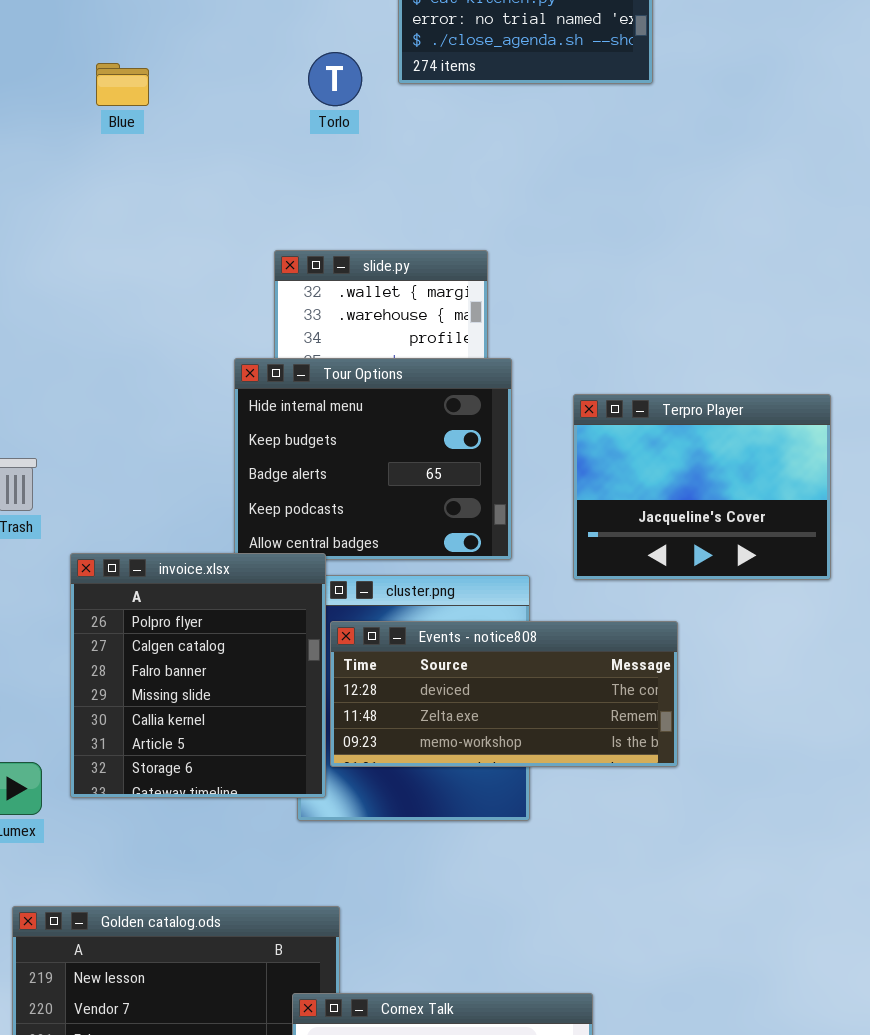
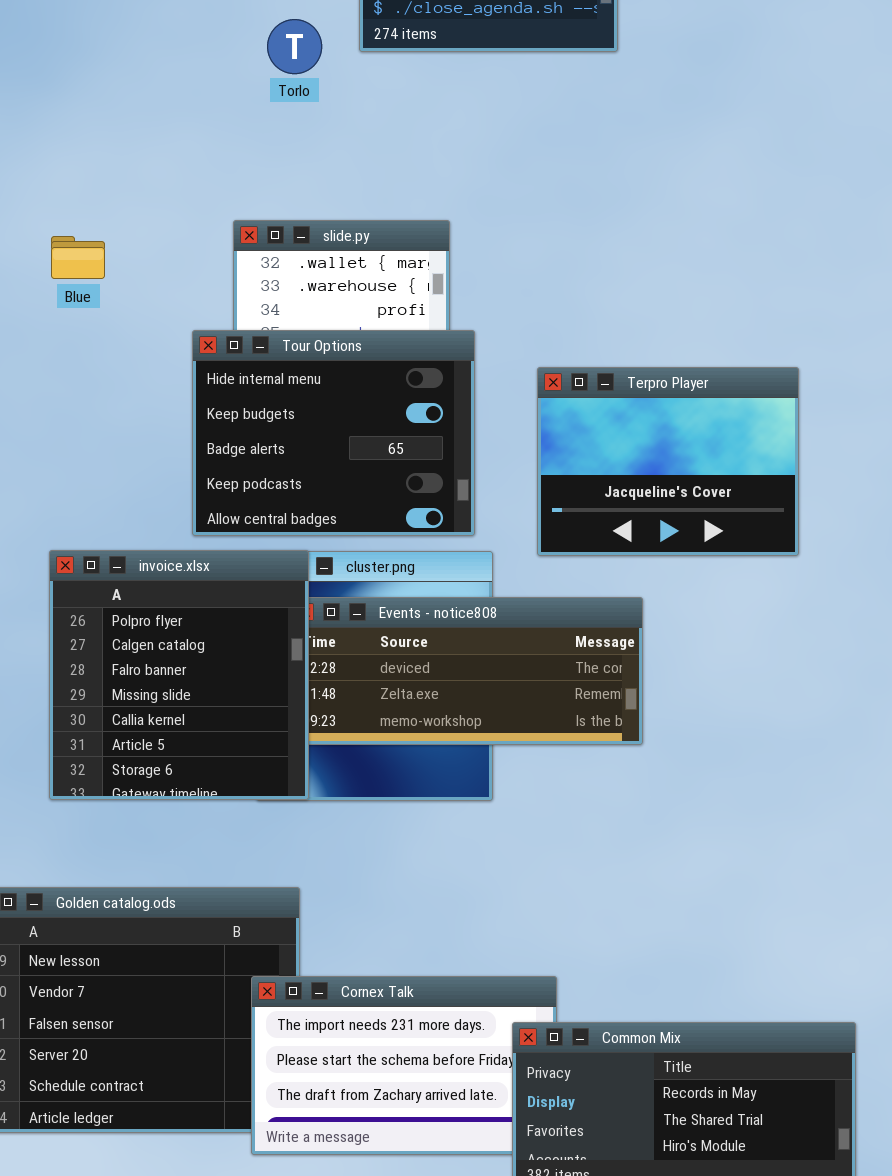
Blue: [96,63,149,106] -> [51,236,105,279], moved
invoice.xlsx: [70,553,326,798] -> [49,550,309,800], moved

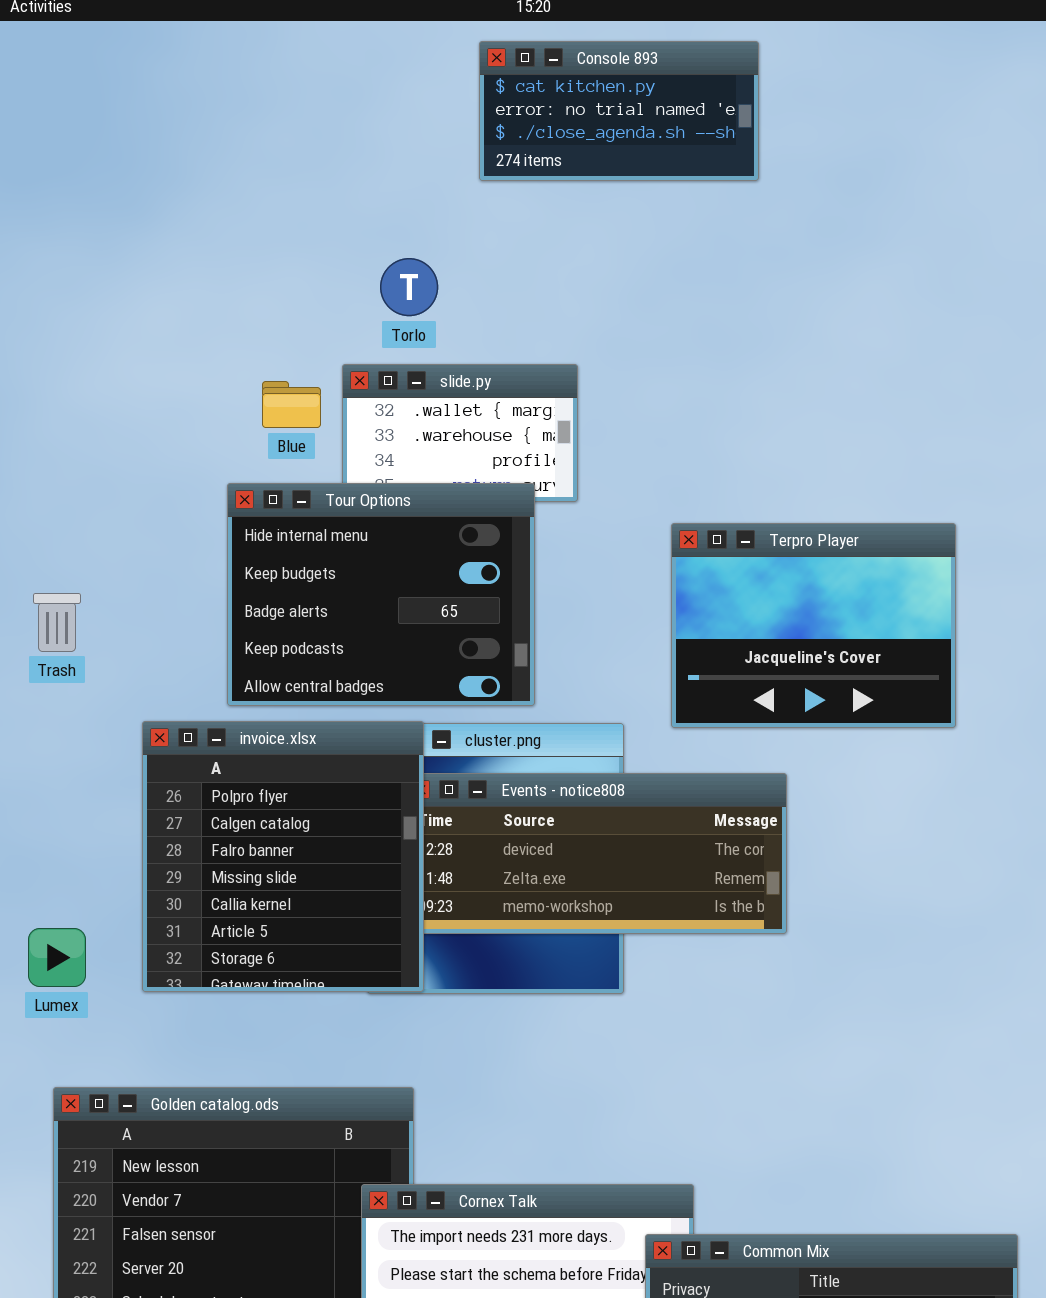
Torlo: [267,19,322,74] -> [380,258,438,316], moved
Blue: [51,236,105,279] -> [262,381,321,428], moved
Tour Options: [192,330,475,536] -> [227,483,535,706], moved

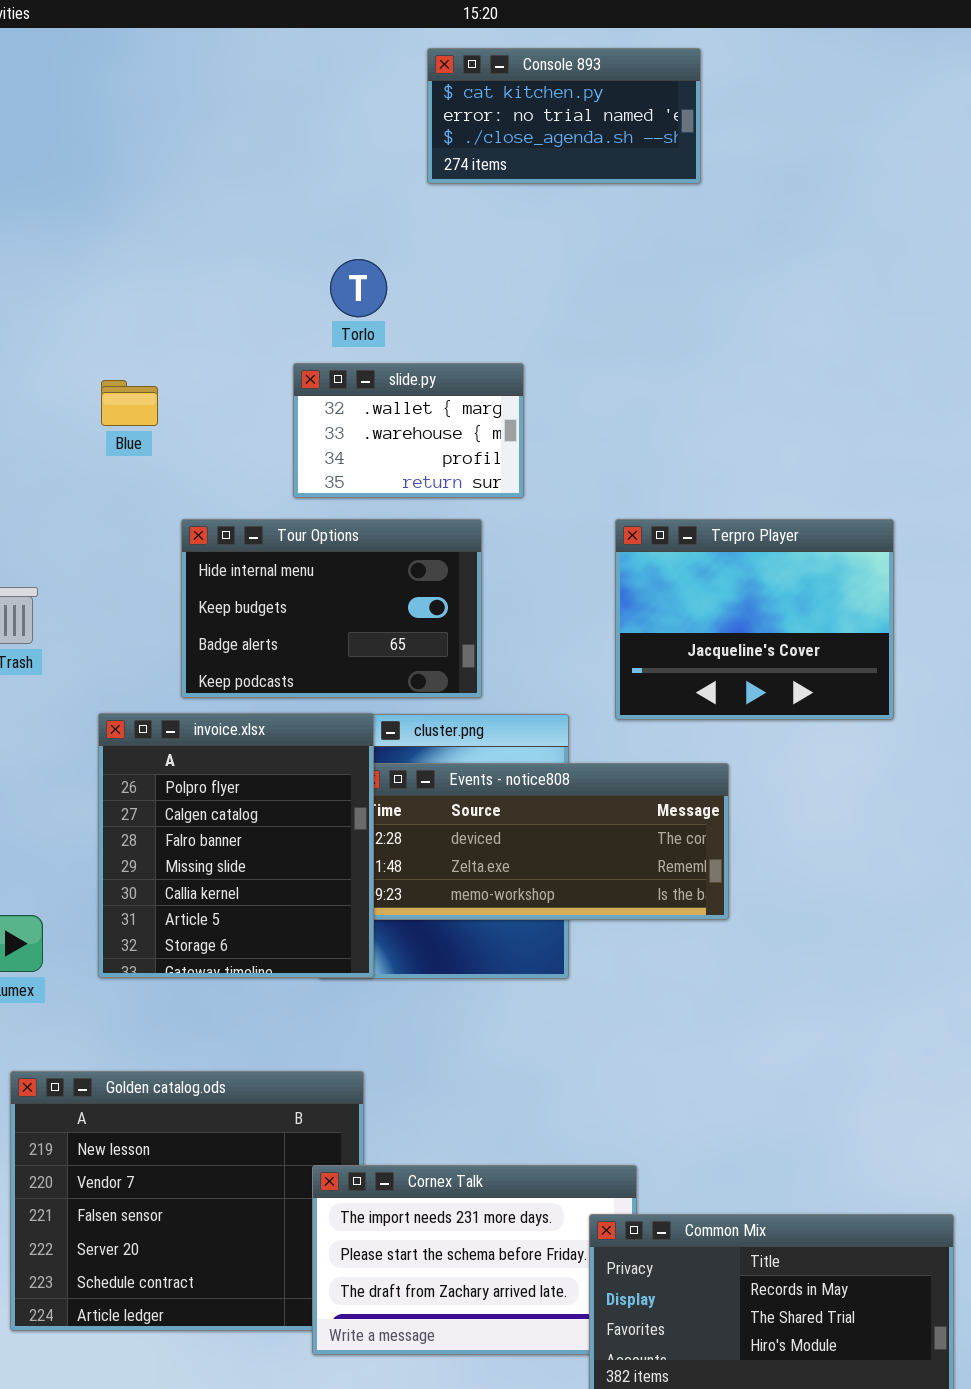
Blue: [262,381,321,428] -> [101,380,158,426], moved
Tour Options: [227,483,535,706] -> [181,519,482,698], resized

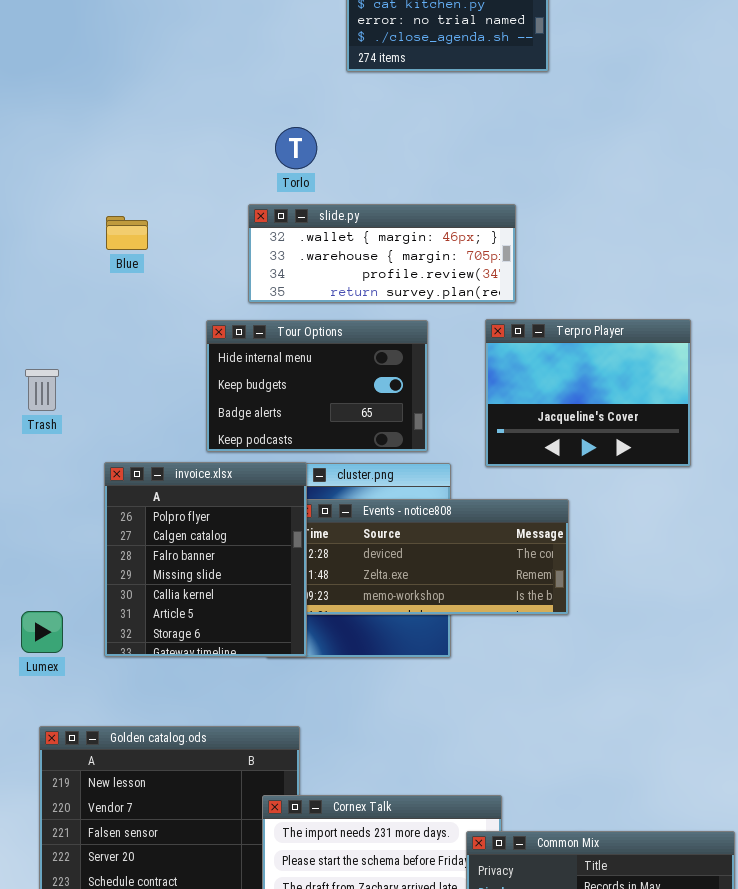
slide.py: [293,363,524,498] -> [248,204,516,303], resized
Tour Options: [181,519,482,698] -> [206,320,428,452], moved

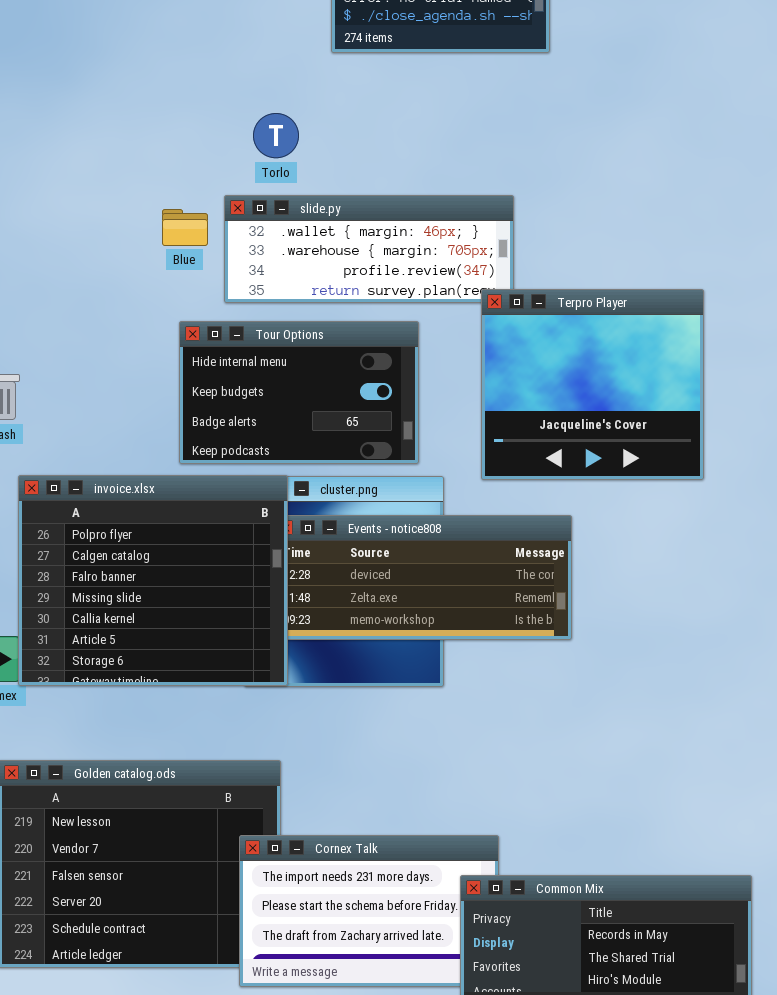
Blue: [106,216,148,250] -> [162,209,208,246], moved
Terpro Player: [485,319,691,467] -> [481,289,704,480], resized
invoice.xlsx: [104,462,307,657] -> [18,475,288,686], resized

